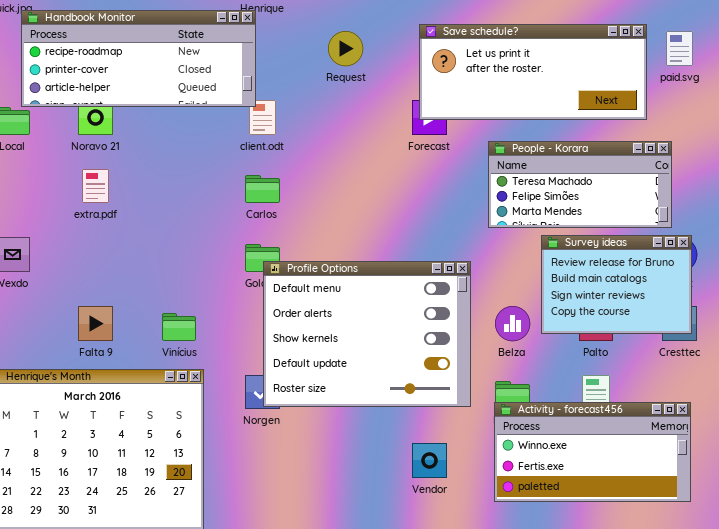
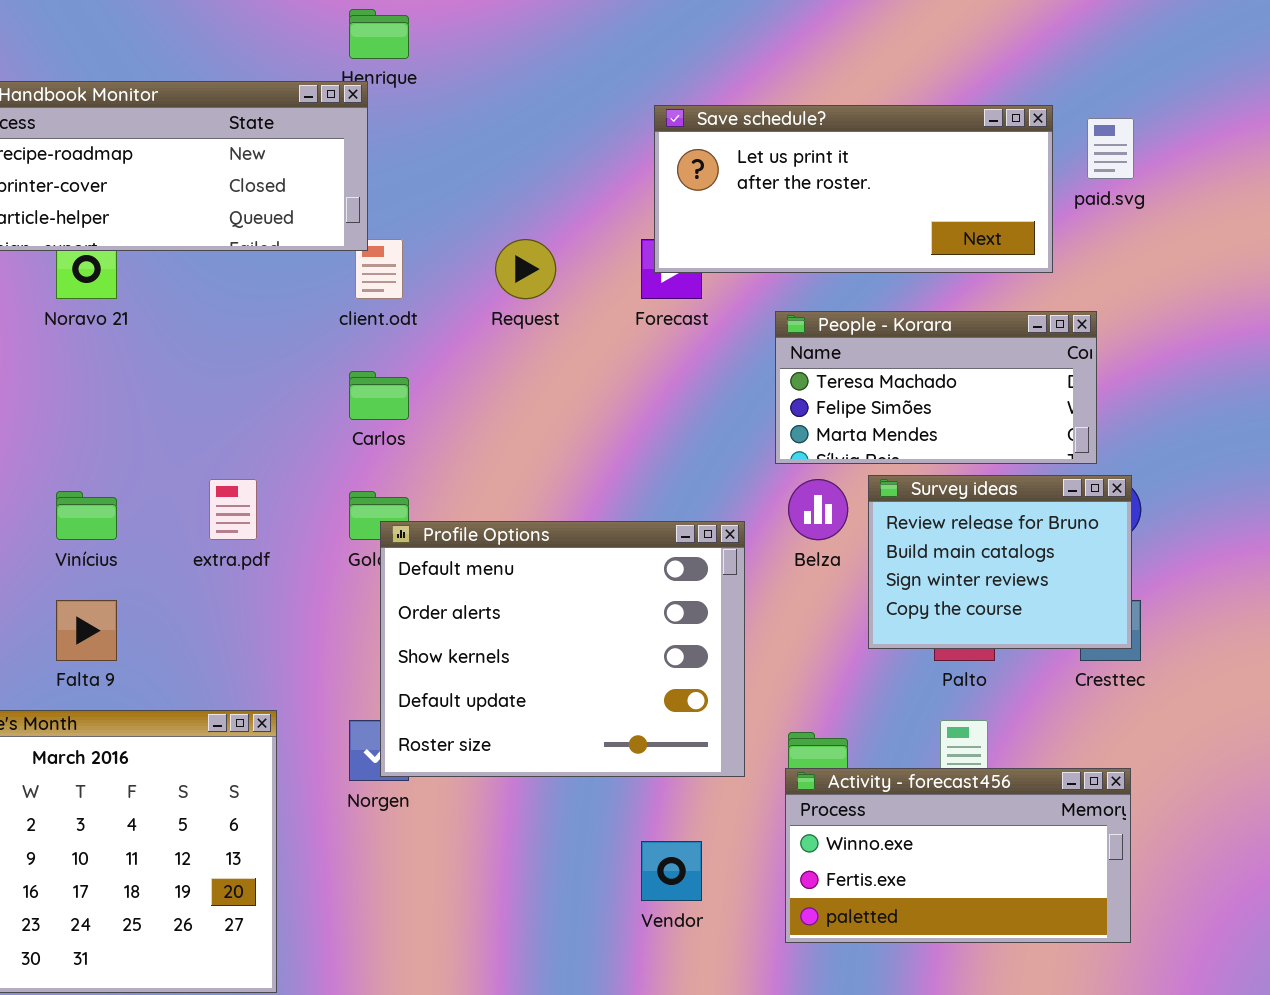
Request: [328,31,363,66] -> [495,239,556,299], moved
extra.pdf: [82,169,109,203] -> [209,479,257,540], moved
Belza: [495,306,530,341] -> [788,479,848,540], moved
Vinícius: [162,313,196,341] -> [56,491,117,540], moved

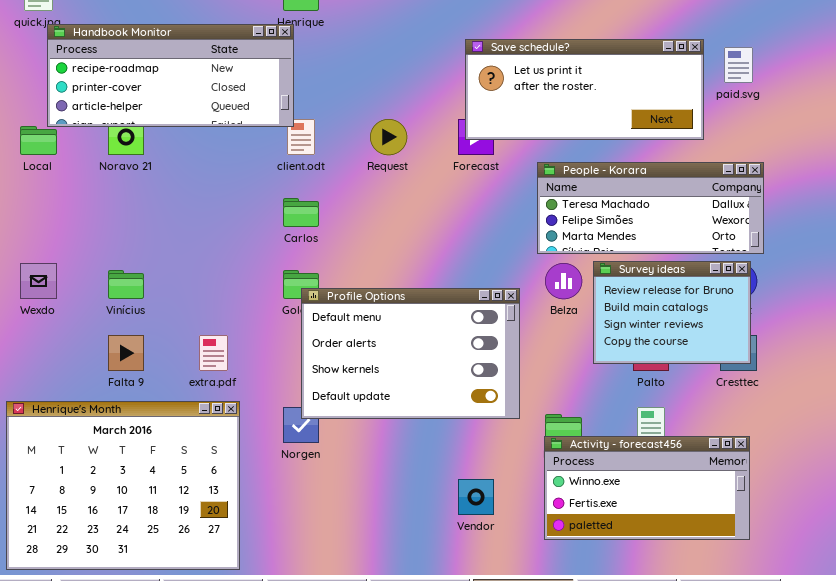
People - Korara: [775,311,1097,464] -> [537,162,764,254], resized
extra.pdf: [209,479,257,540] -> [199,335,228,371], moved
Profile Options: [380,521,745,777] -> [301,288,520,419], resized

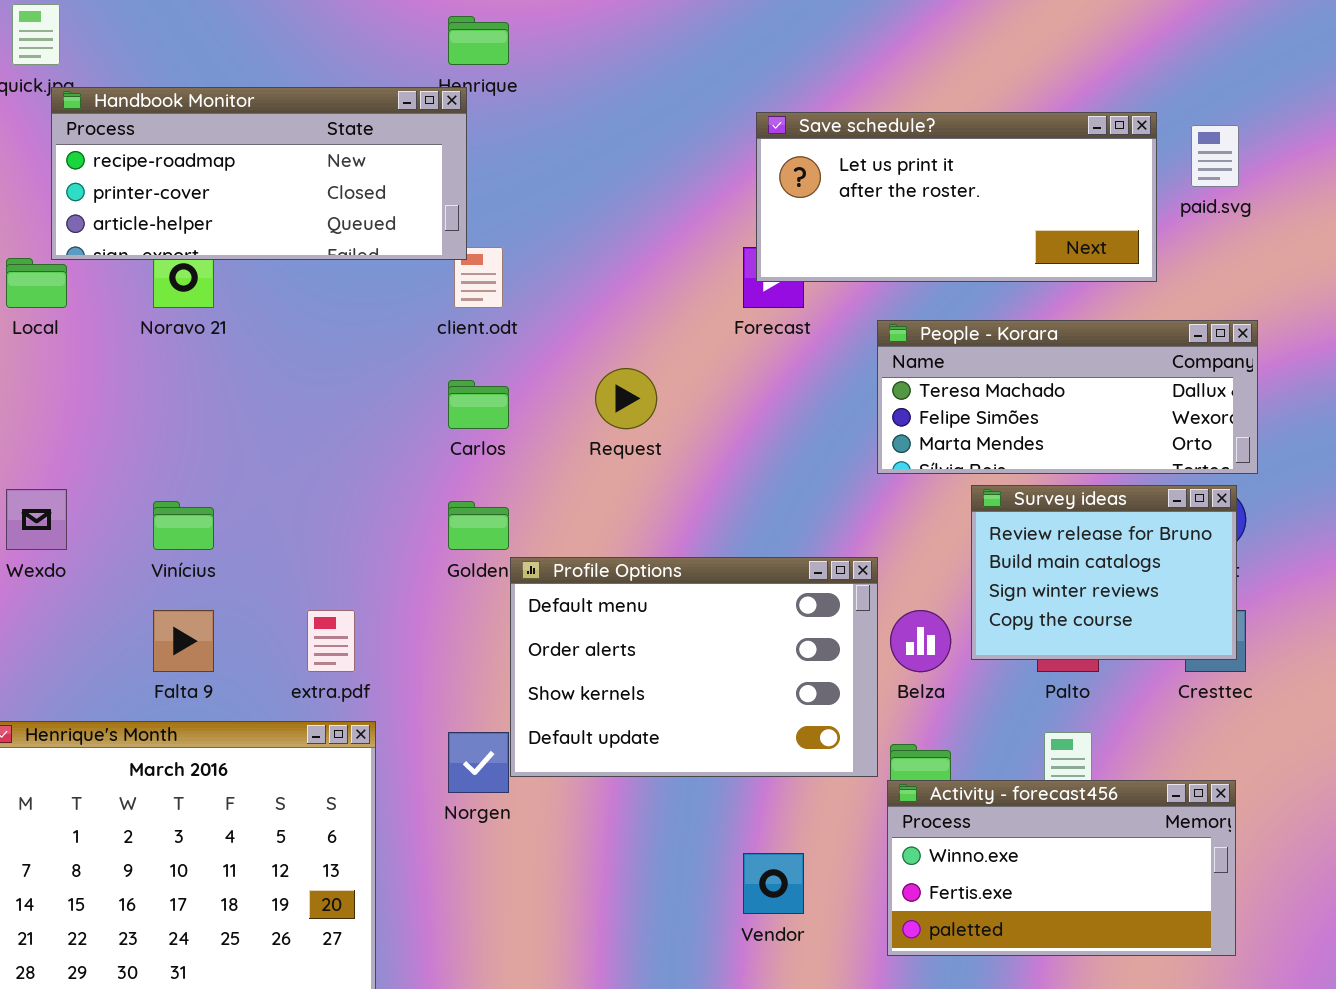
Request: [370,119,407,155] -> [595,368,657,429], moved
Belza: [545,263,582,299] -> [890,610,951,672], moved
Profile Options: [301,288,520,419] -> [510,557,878,777], moved

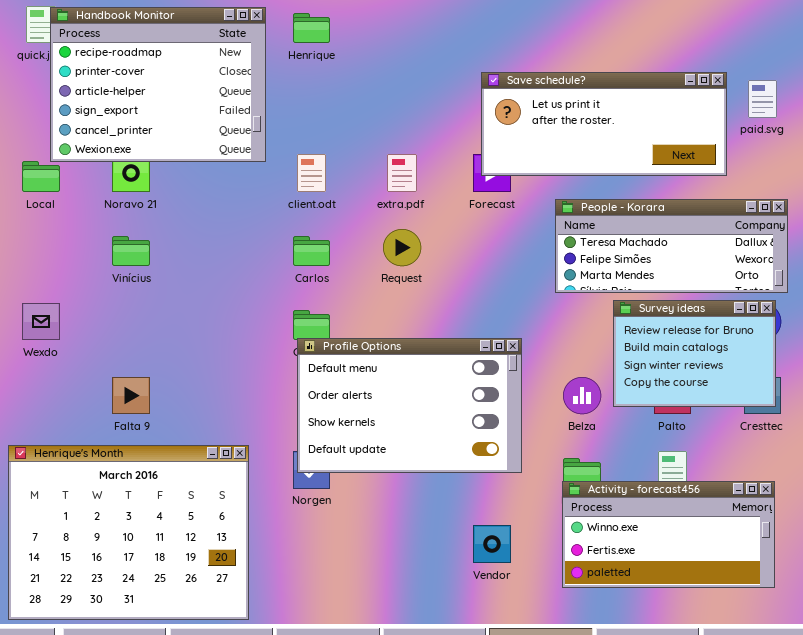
Handbook Monitor: [51,87,467,260] -> [50,7,266,162], resized
Vinícius: [153,501,214,550] -> [112,236,150,266], moved
Profile Options: [510,557,878,777] -> [297,338,522,473], moved
extra.pdf: [307,610,355,672] -> [387,154,417,192], moved

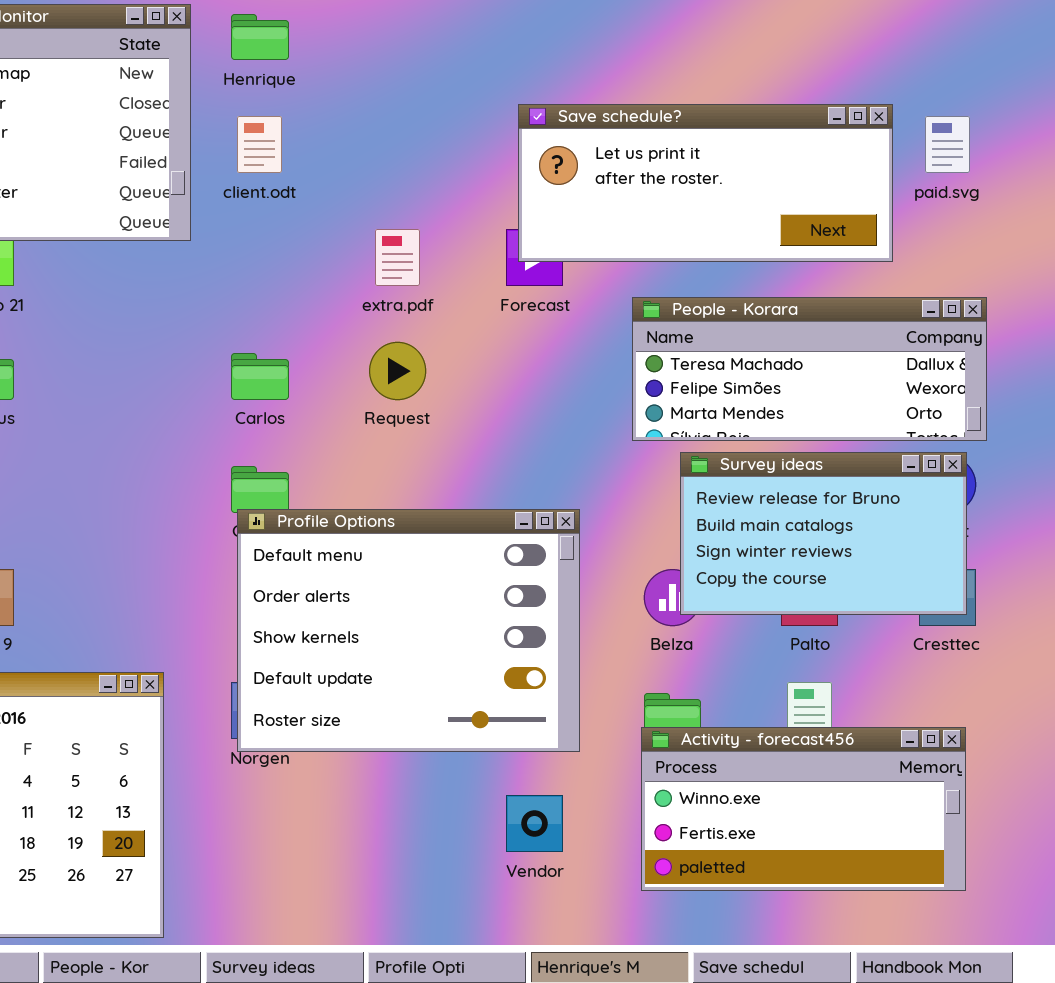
client.odt: [297,154,326,192] -> [237,116,282,173], moved
Survey ideas: [613,300,776,407] -> [680,452,967,615], resized
Profile Options: [297,338,522,473] -> [237,509,580,752], resized

